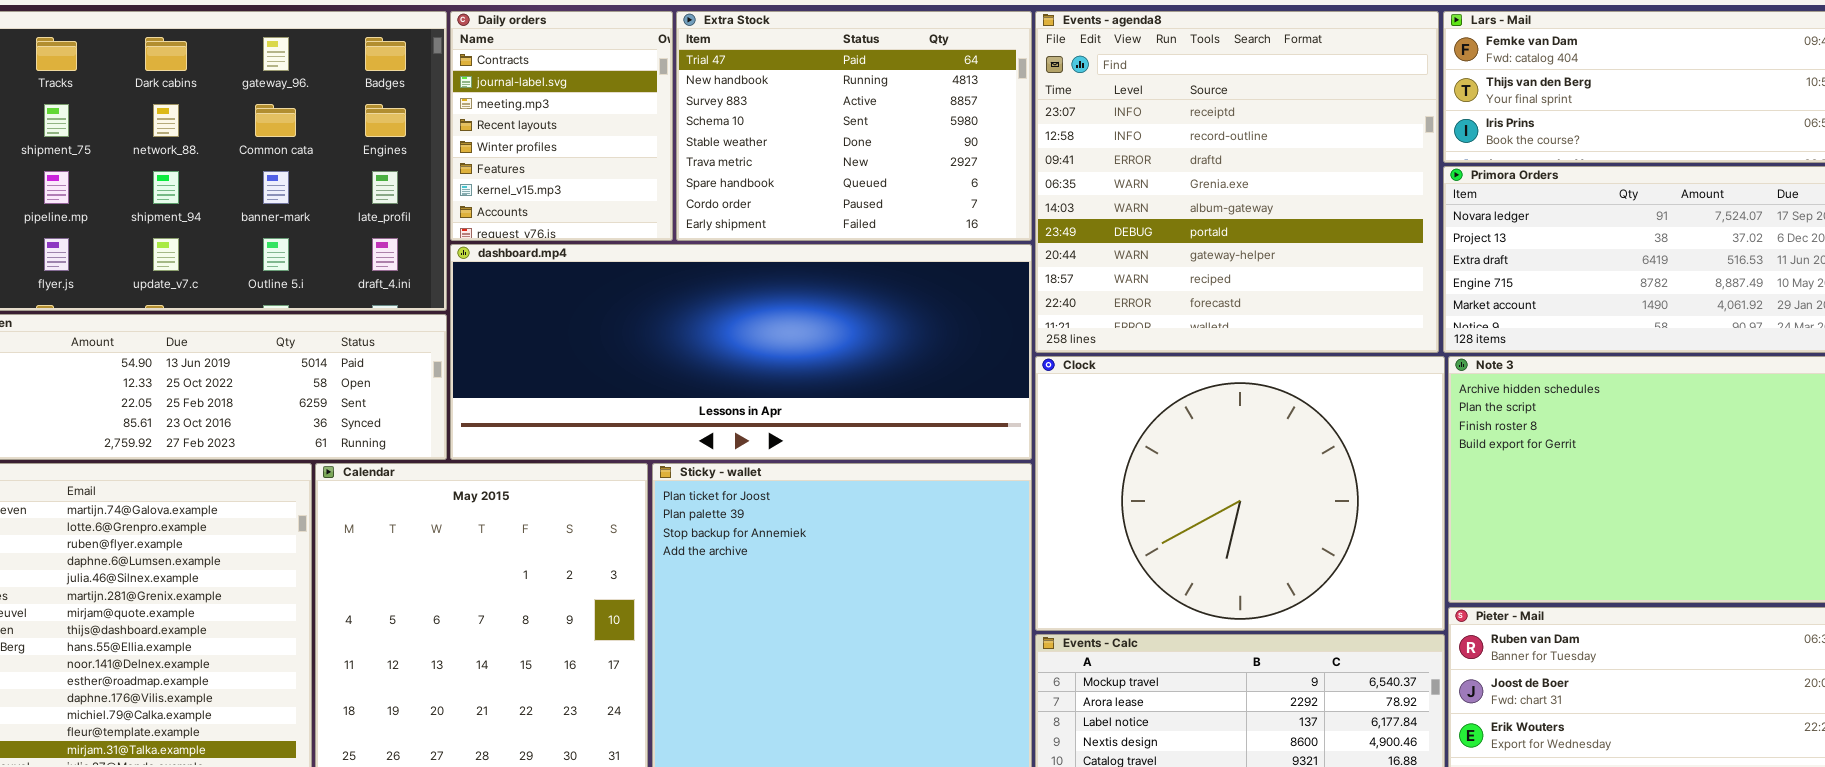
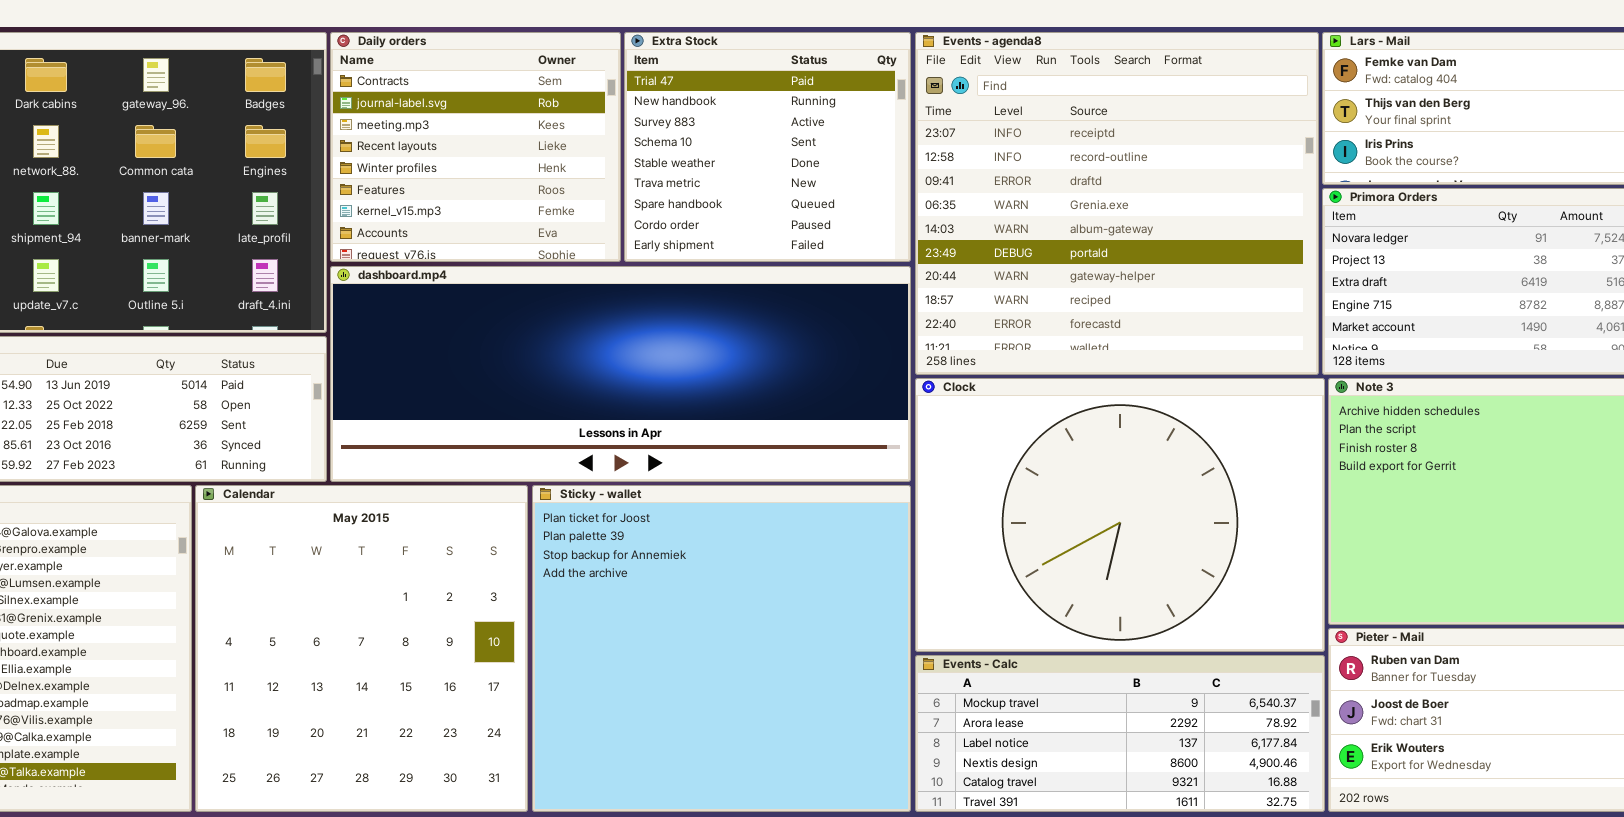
Daily orders: [450,11,673,241] -> [330,32,621,262], resized
Extra Stock: [676,11,1032,241] -> [624,32,911,262], resized

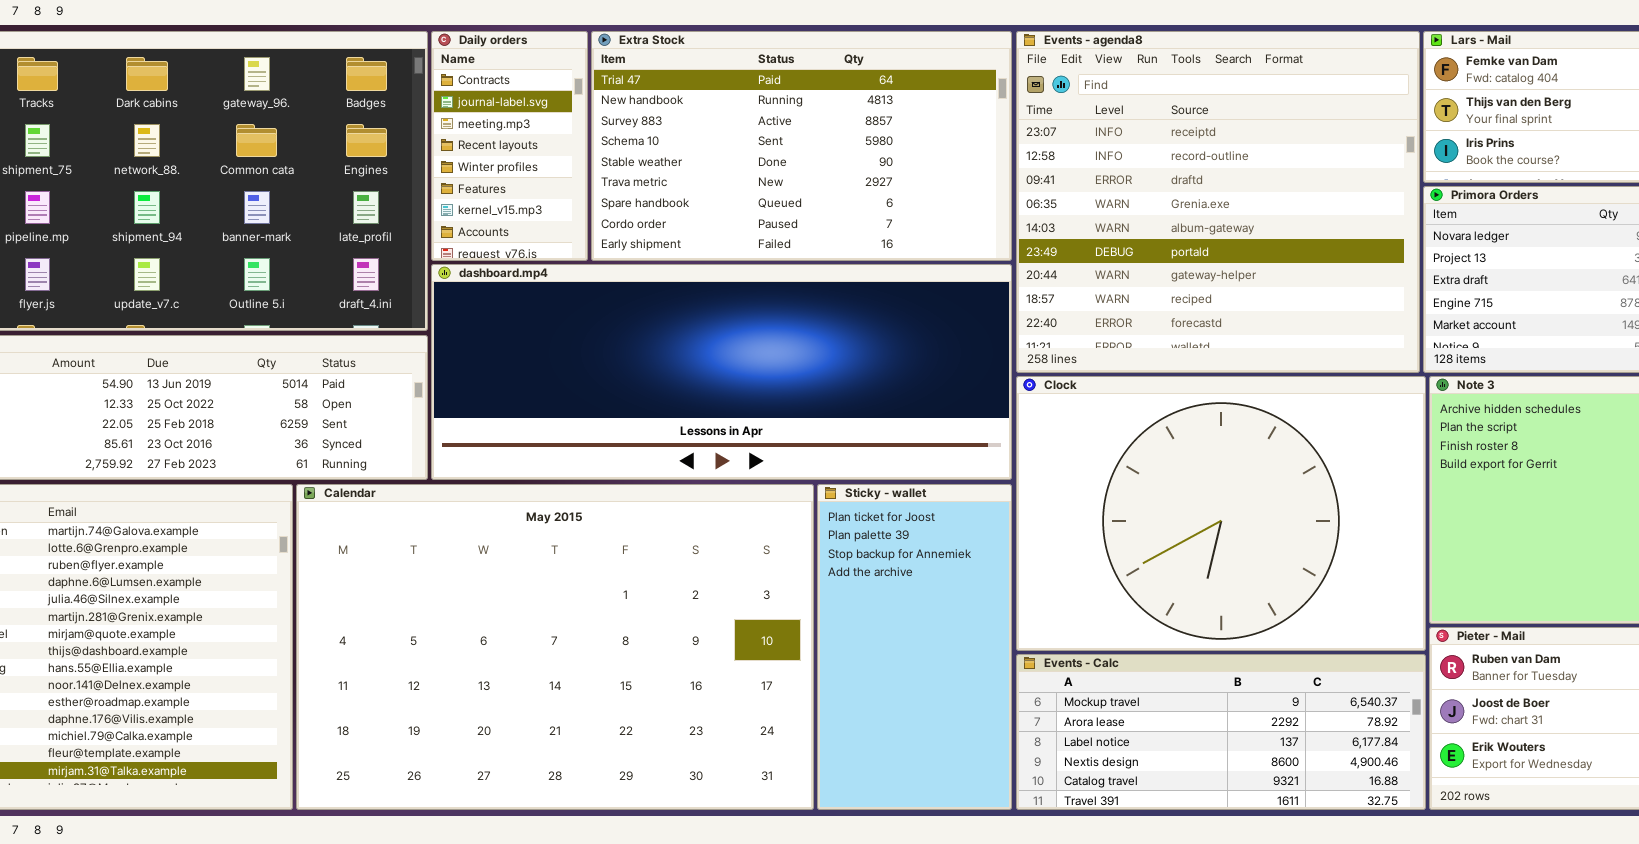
Daily orders: [330,32,621,262] -> [431,31,588,261], resized
Extra Stock: [624,32,911,262] -> [591,31,1012,261], resized
Calendar: [195,485,528,812] -> [296,484,814,810], resized
Sticky - wallet: [532,485,911,812] -> [817,484,1012,810], resized

